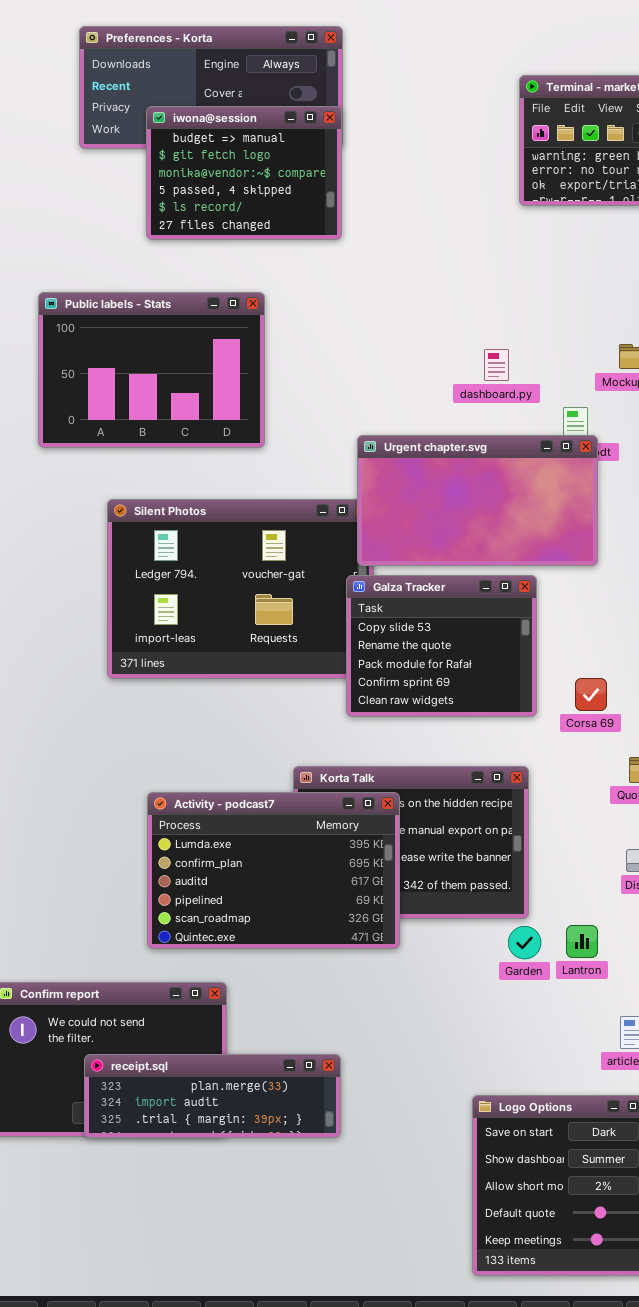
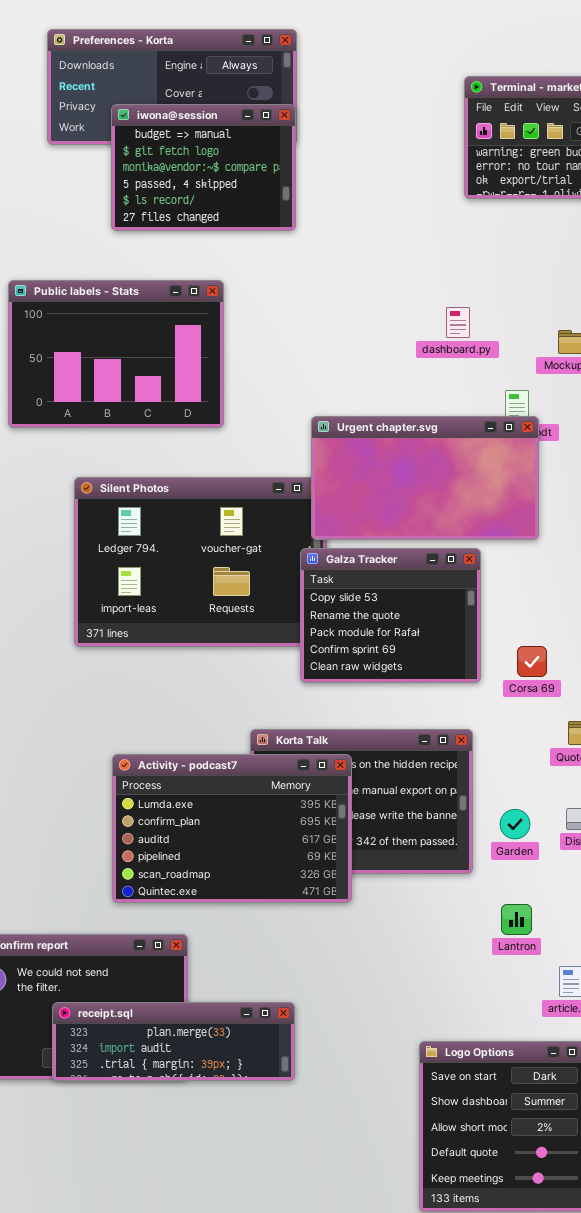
dashboard.py: [484,349,509,381] -> [446,307,470,338], moved
Lantron: [566,925,598,958] -> [501,904,532,935], moved
Garden: [508,926,541,959] -> [500,809,530,839], moved

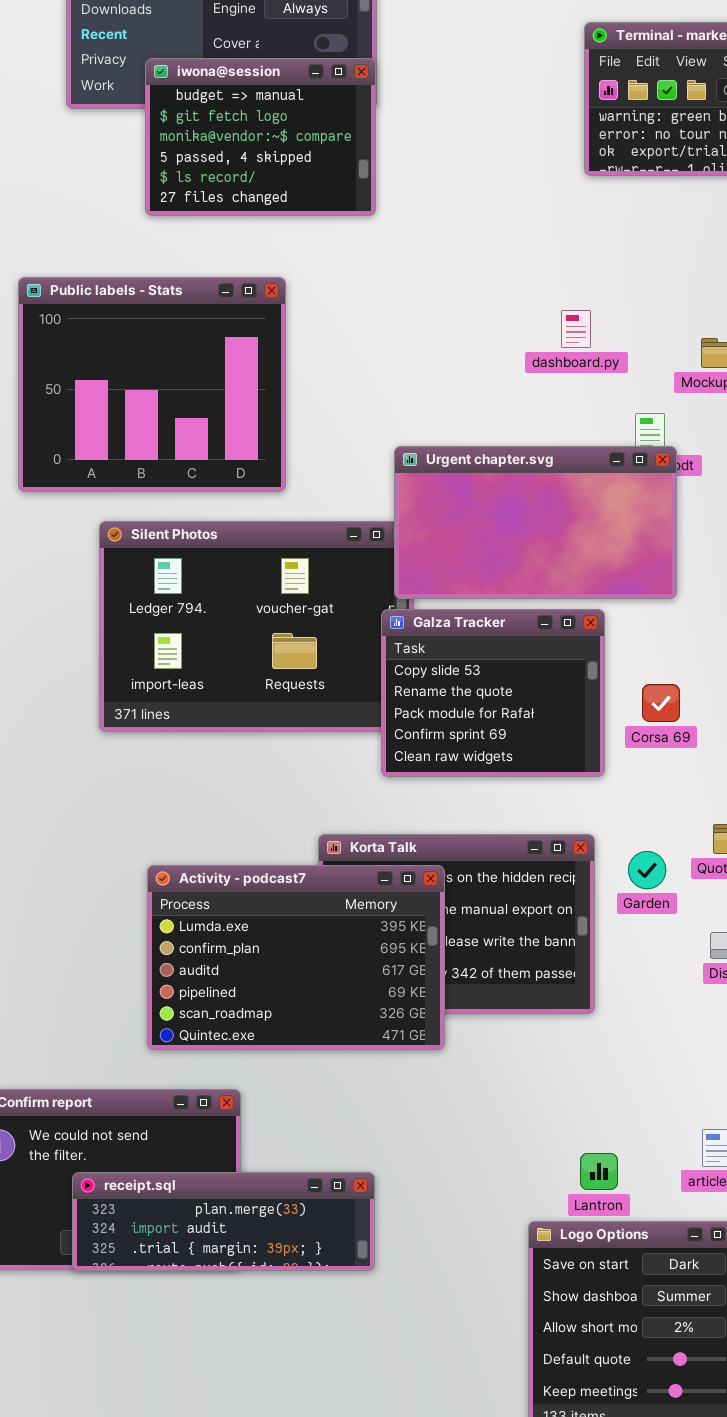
Public labels - Stats: [8,280,224,428] -> [18,277,286,492], resized
Corsa 69: [517,646,547,677] -> [642,684,680,722], moved
Garden: [500,809,530,839] -> [628,851,666,889], moved
Lantron: [501,904,532,935] -> [580,1153,618,1190], moved

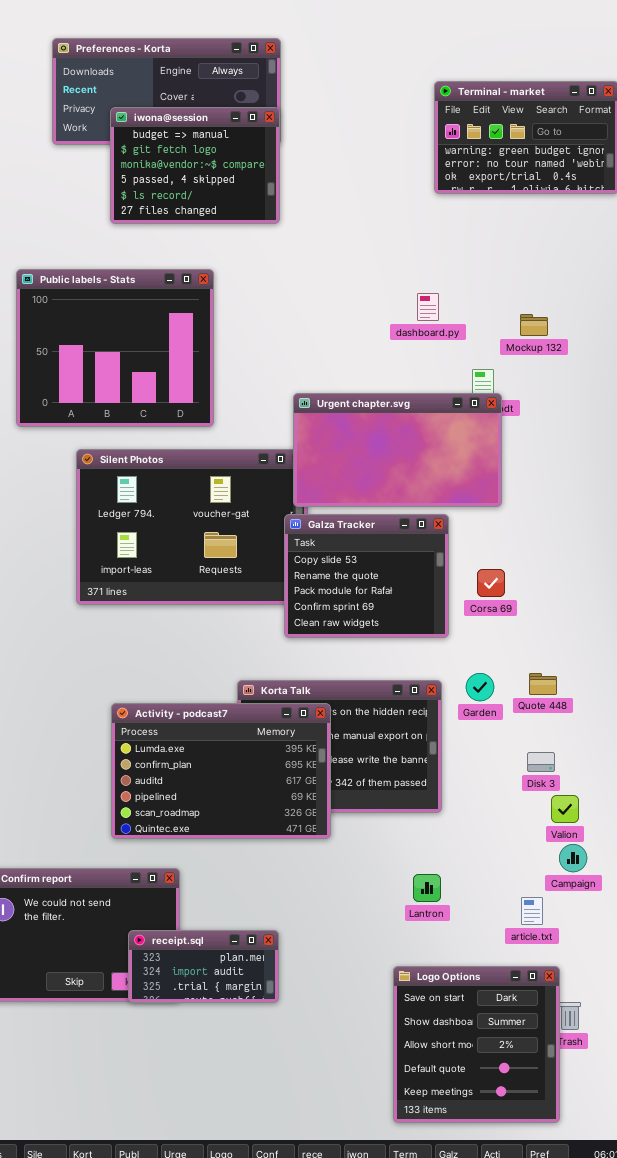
Garden: [628,851,666,889] -> [466,673,494,701], moved
Lantron: [580,1153,618,1190] -> [413,874,441,902], moved
receipt.sql: [72,1172,375,1271] -> [128,930,279,1003], resized

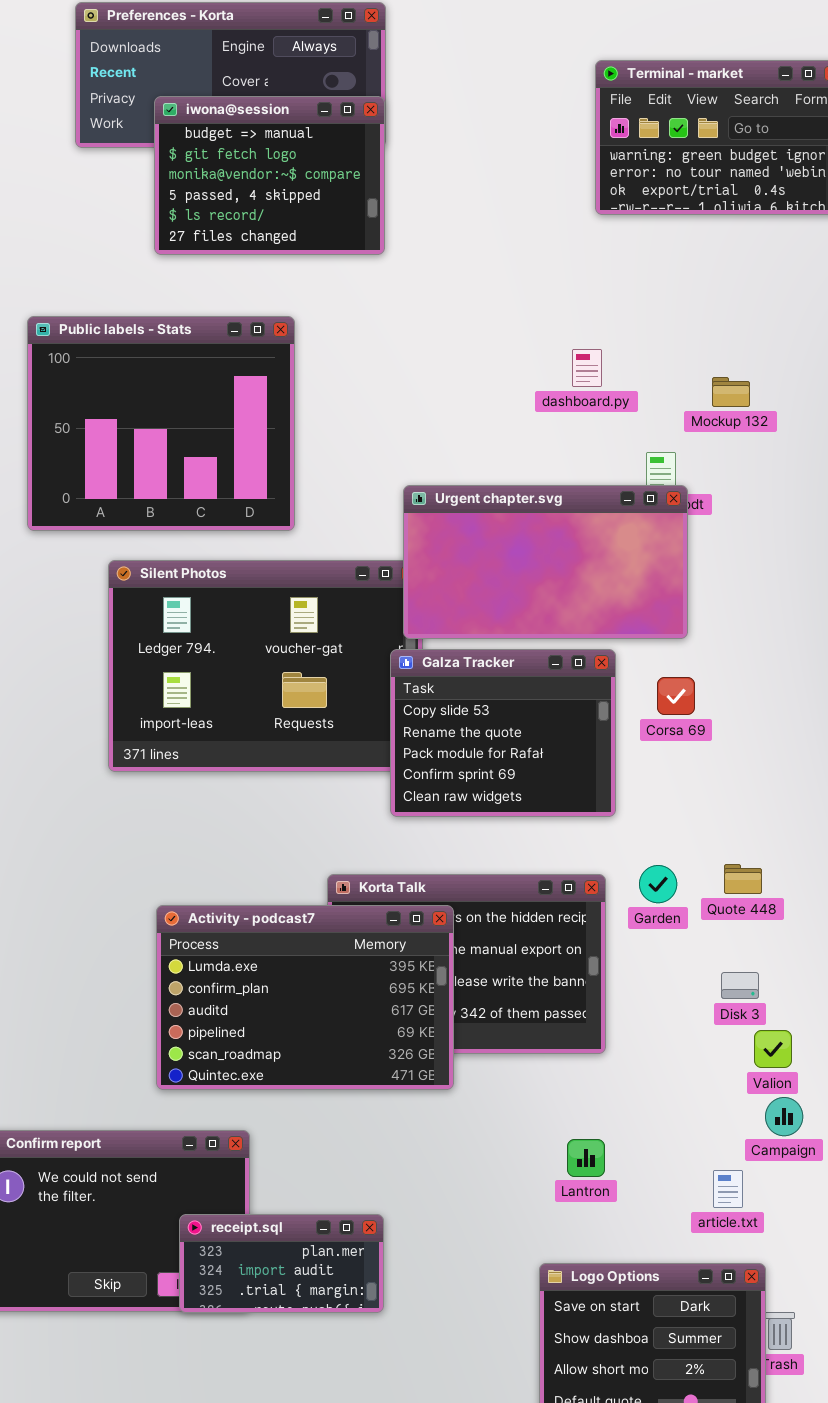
Corsa 69: [477,569,505,597] -> [657,677,695,715], moved

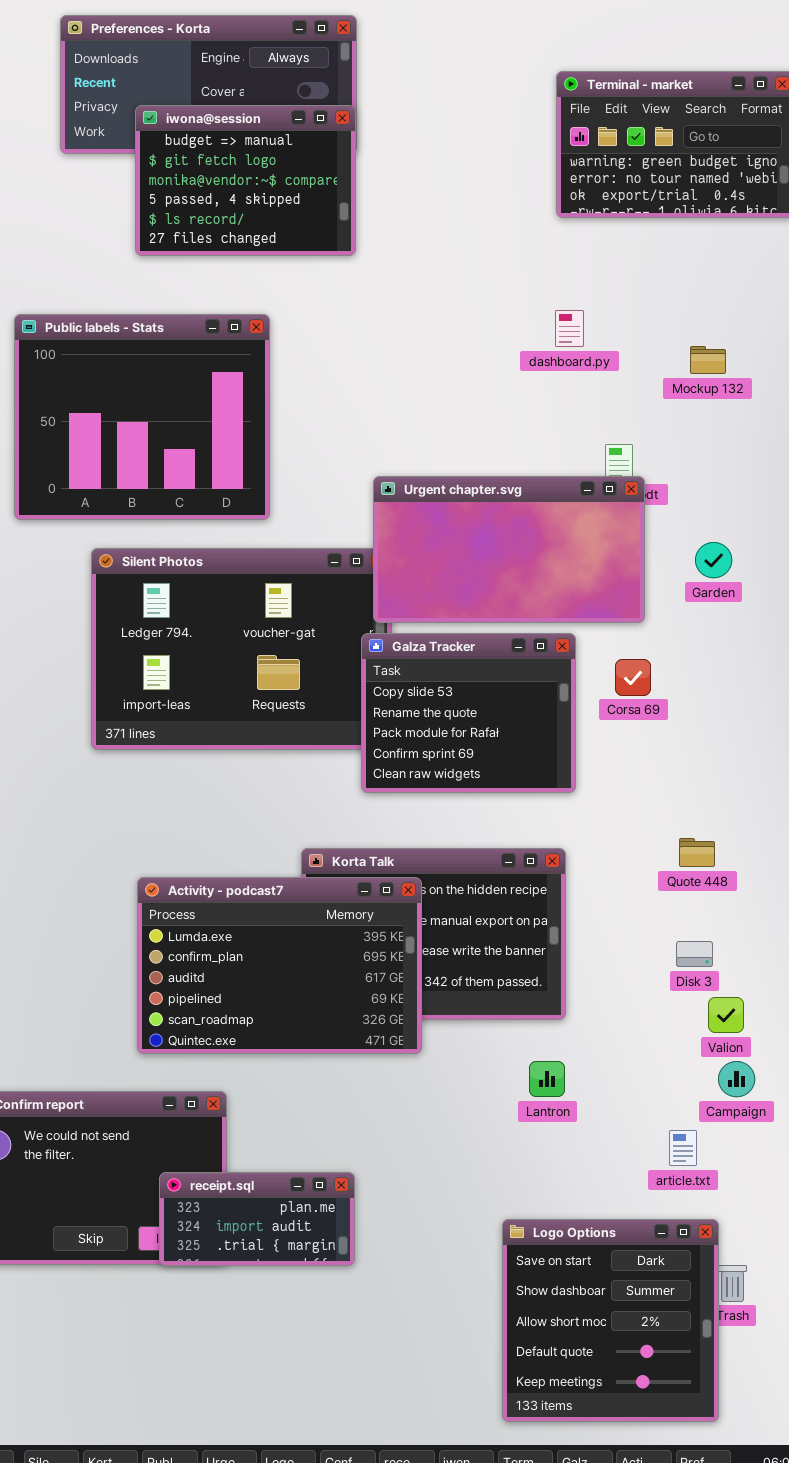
dashboard.py: [572,349,602,387] -> [555,310,584,347], moved
Mockup 132: [712,377,750,407] -> [690,346,726,374], moved
Garden: [639,865,677,903] -> [695,542,732,578], moved
Lantron: [567,1139,605,1177] -> [529,1061,565,1097], moved

